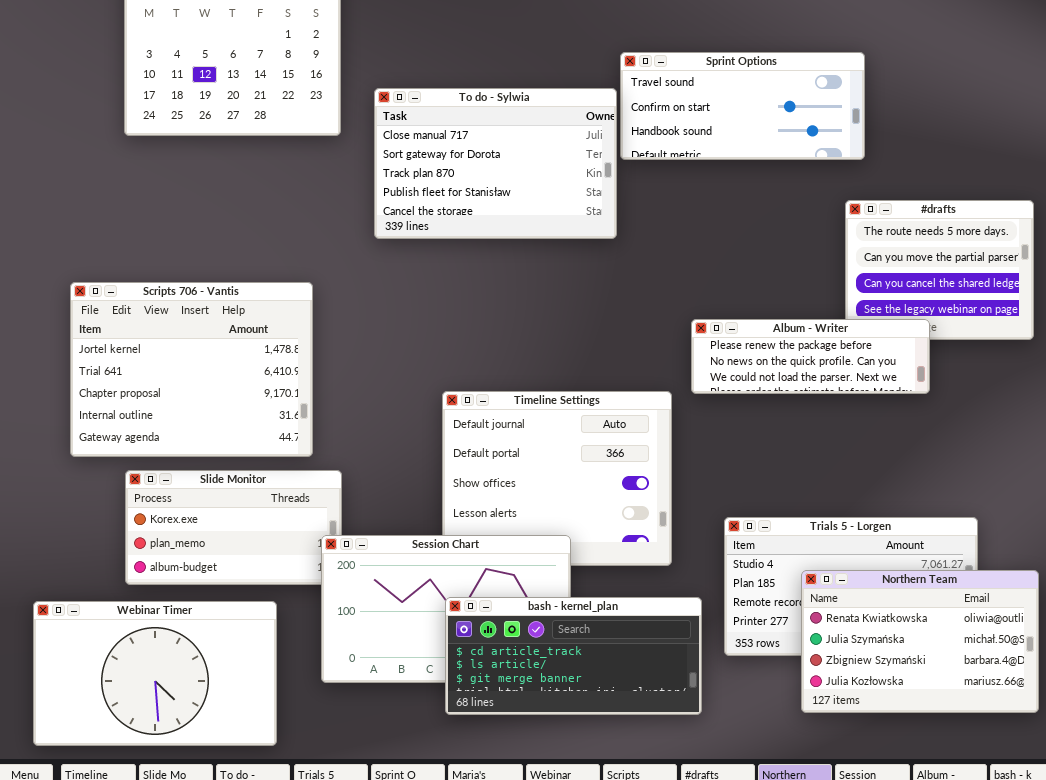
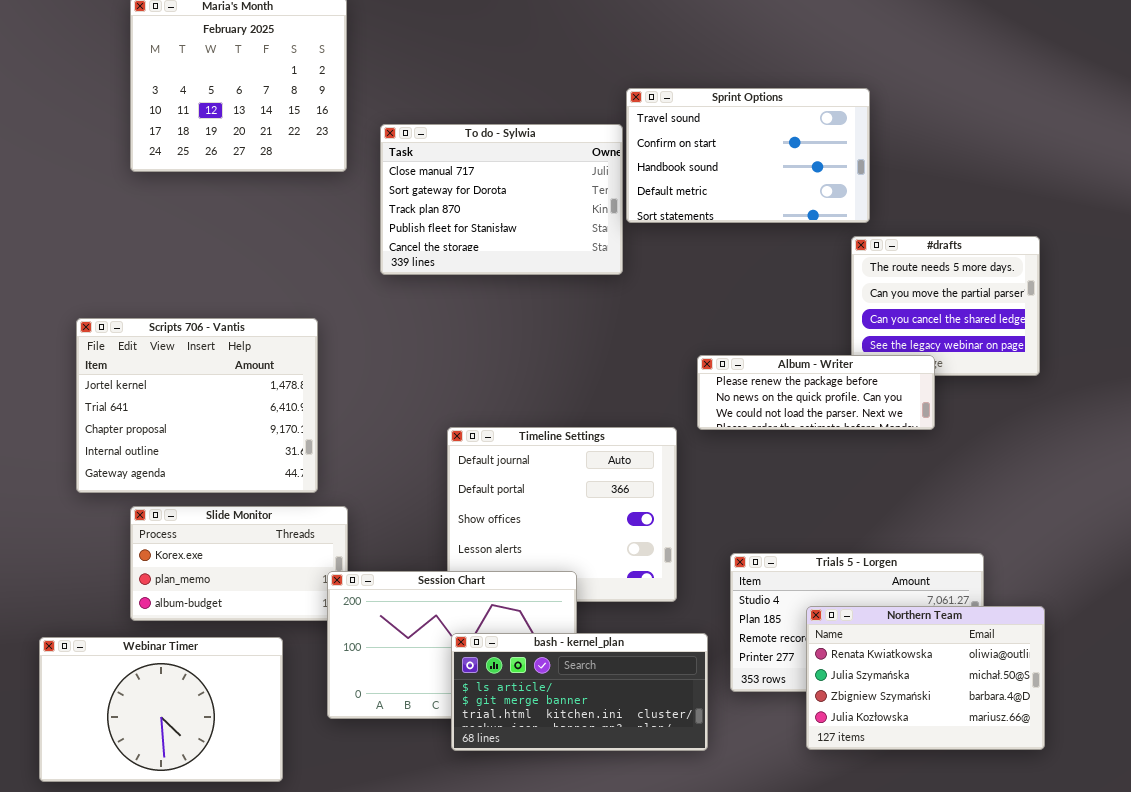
Sprint Options: [620,52,865,160] -> [626,88,870,223], resized
bash - kernel_plan: [445,597,702,715] -> [451,633,708,751], scrolled down 1 row

